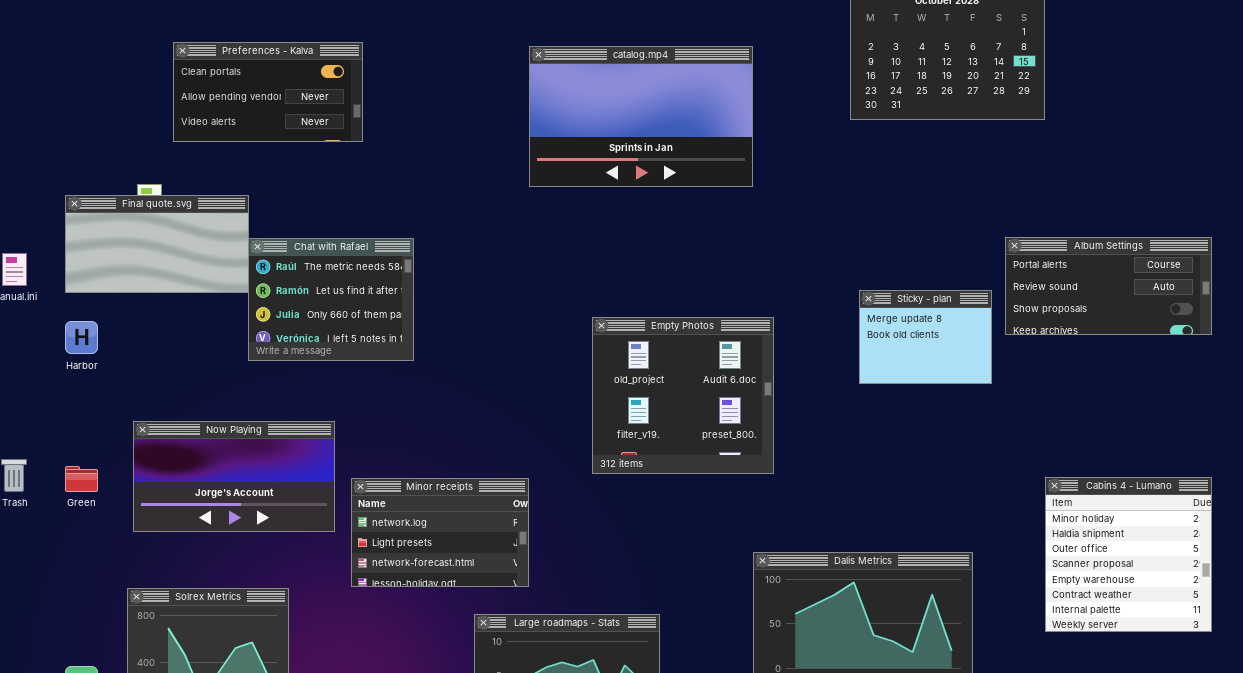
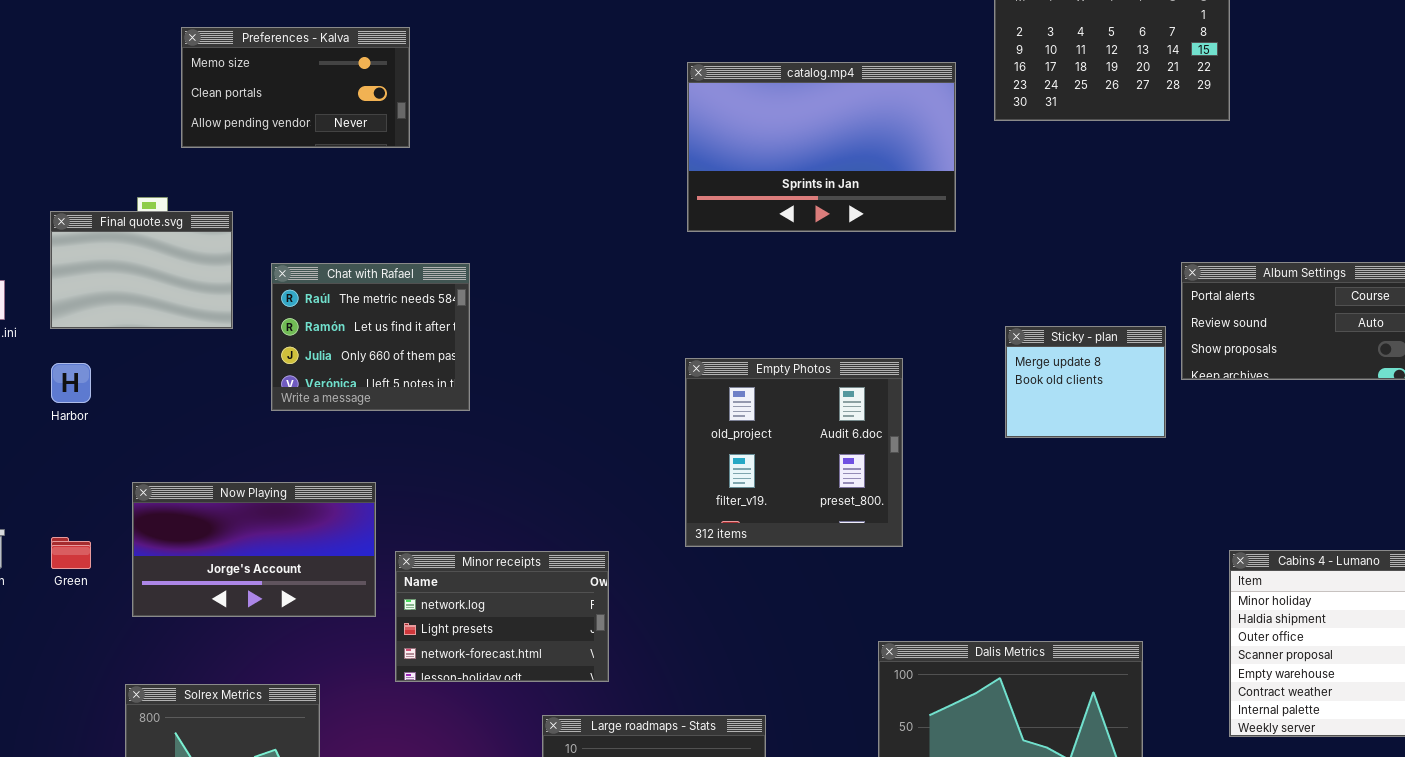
Preferences - Kalva: [173,42,363,142] -> [181,27,410,148], scrolled up 1 row
catalog.mp4: [529,46,753,187] -> [687,62,956,232], moved
Final quote.svg: [65,195,249,293] -> [50,211,233,329], resized

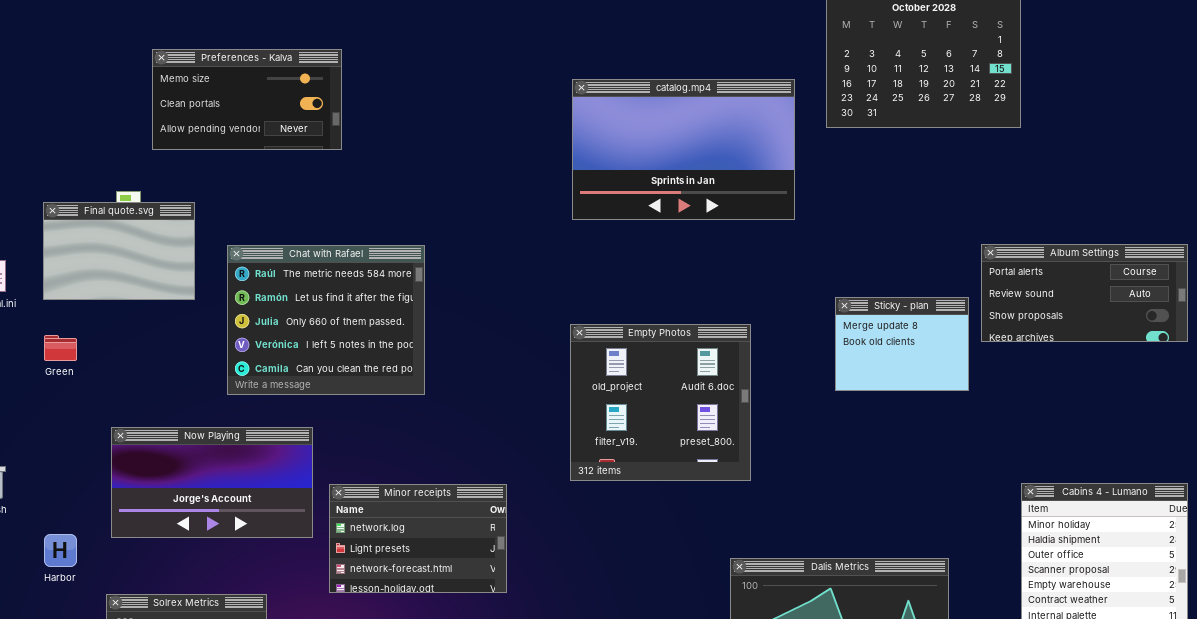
Chat with Rafael: [271,263,470,411] -> [227,245,425,395], resized
Harbor: [51,363,91,403] -> [44,534,77,567], moved
Green: [51,537,91,569] -> [44,335,77,361], moved

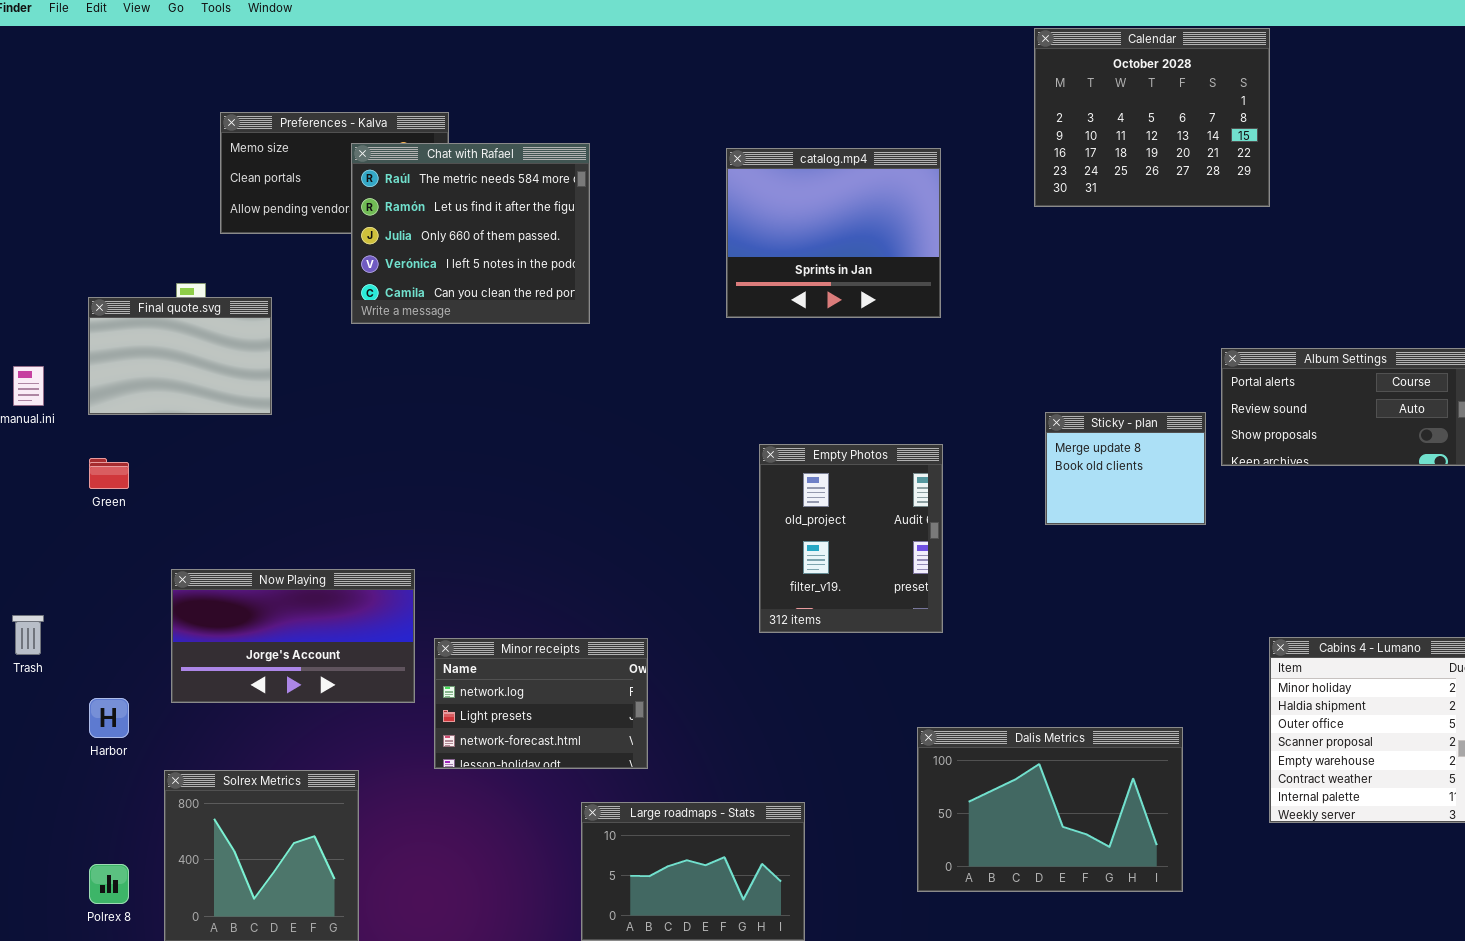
catalog.mp4: [572,79,795,220] -> [726,148,941,318], resized
Chat with Rafael: [227,245,425,395] -> [351,143,590,324], moved
Empty Photos: [570,324,751,481] -> [759,444,943,633], resized

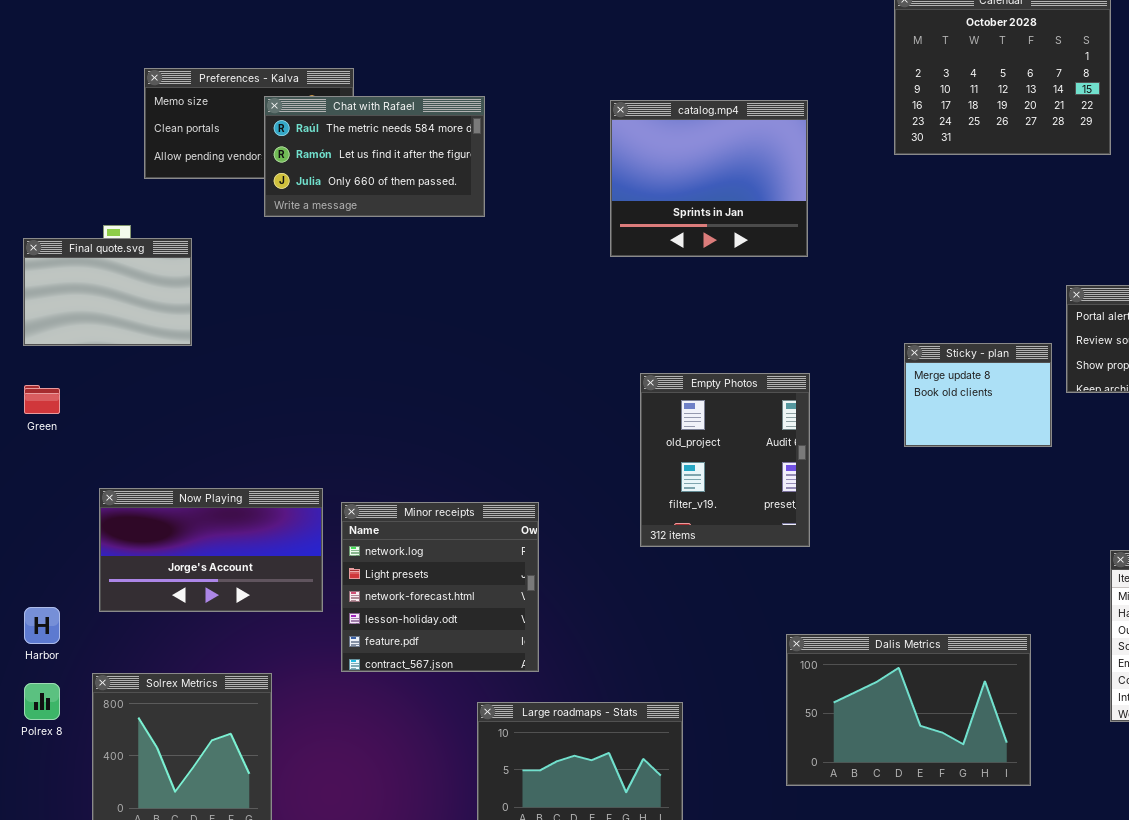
Chat with Rafael: [351,143,590,324] -> [264,96,485,217], resized
Minor receipts: [434,638,648,769] -> [341,502,539,672], resized
Polrex 8: [89,864,129,904] -> [24,683,60,720], moved

